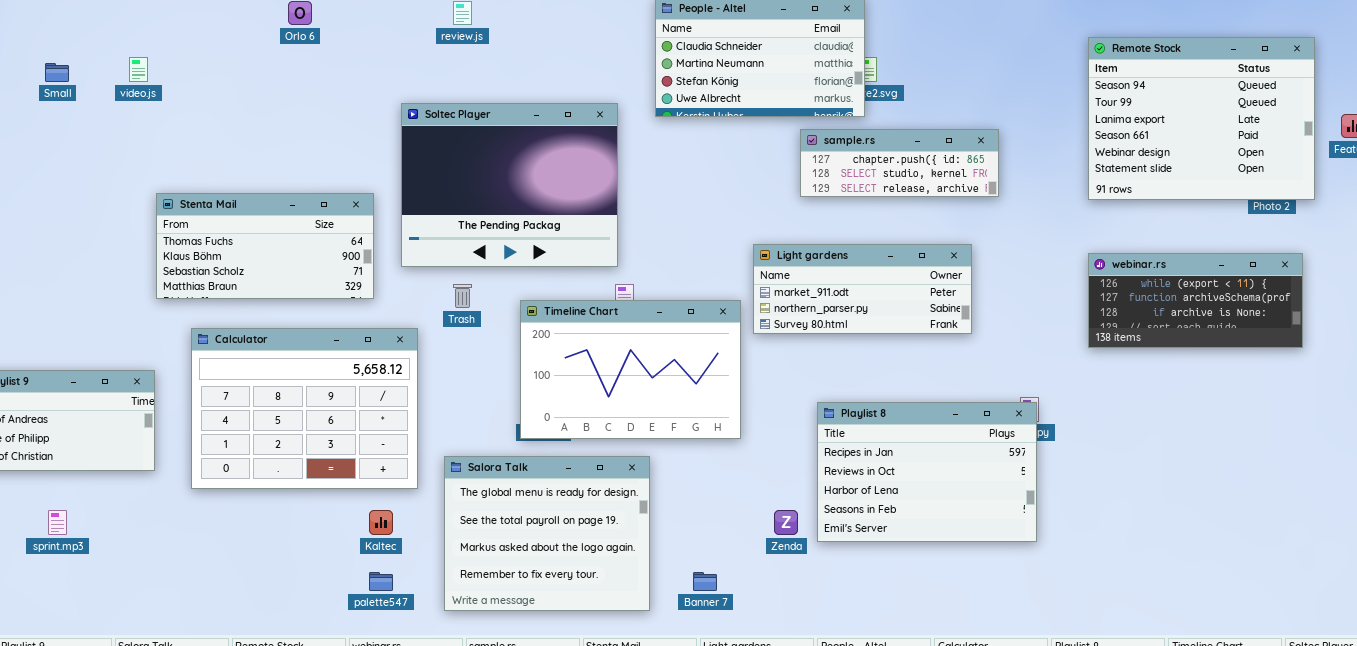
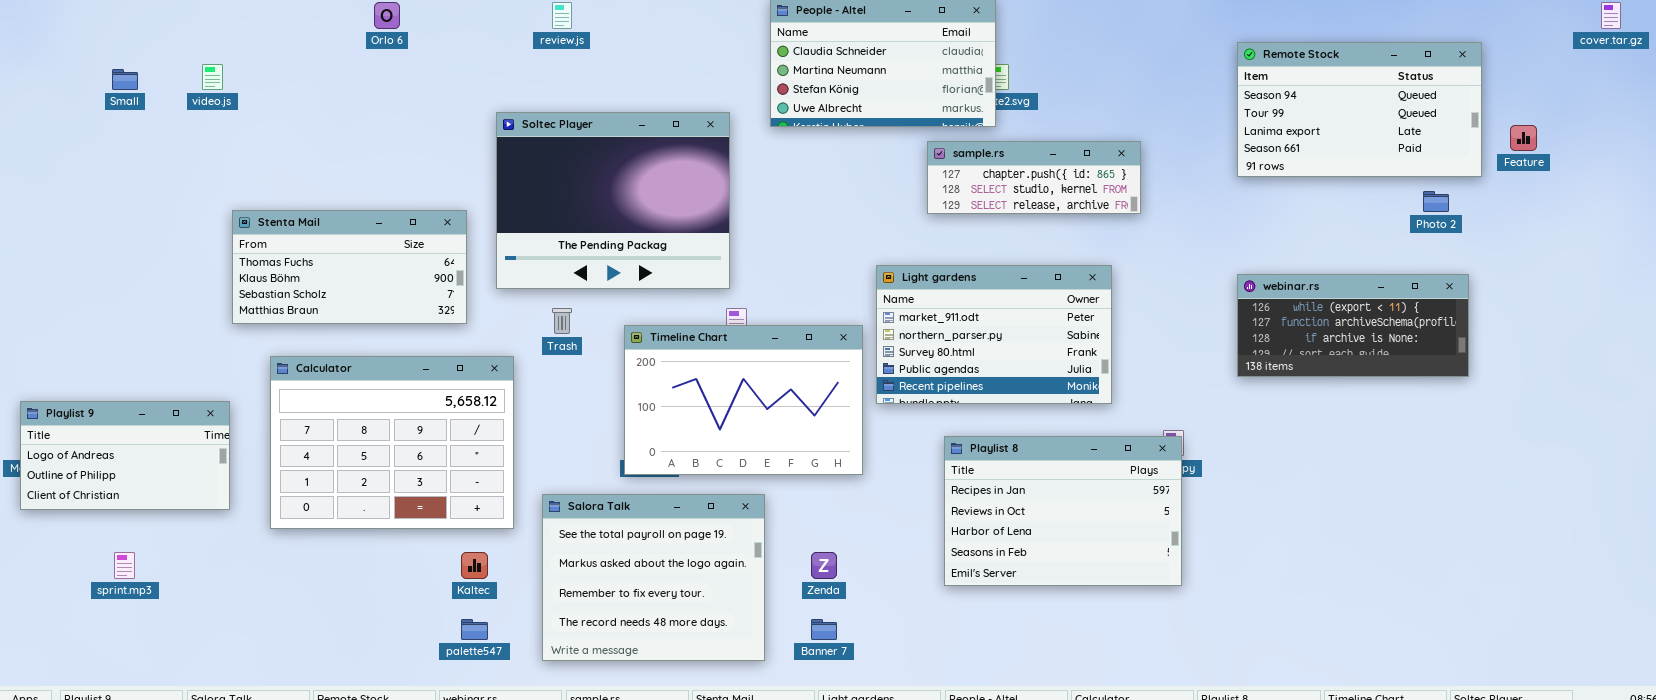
Remote Stock: [1088,37,1315,200] -> [1237,42,1482,177], resized
Light gardens: [753,244,972,334] -> [876,265,1112,404], resized
Salora Talk: [444,456,650,611] -> [542,494,765,661], scrolled down 1 row
Zenda: [774,510,798,535] -> [811,552,837,579], moved

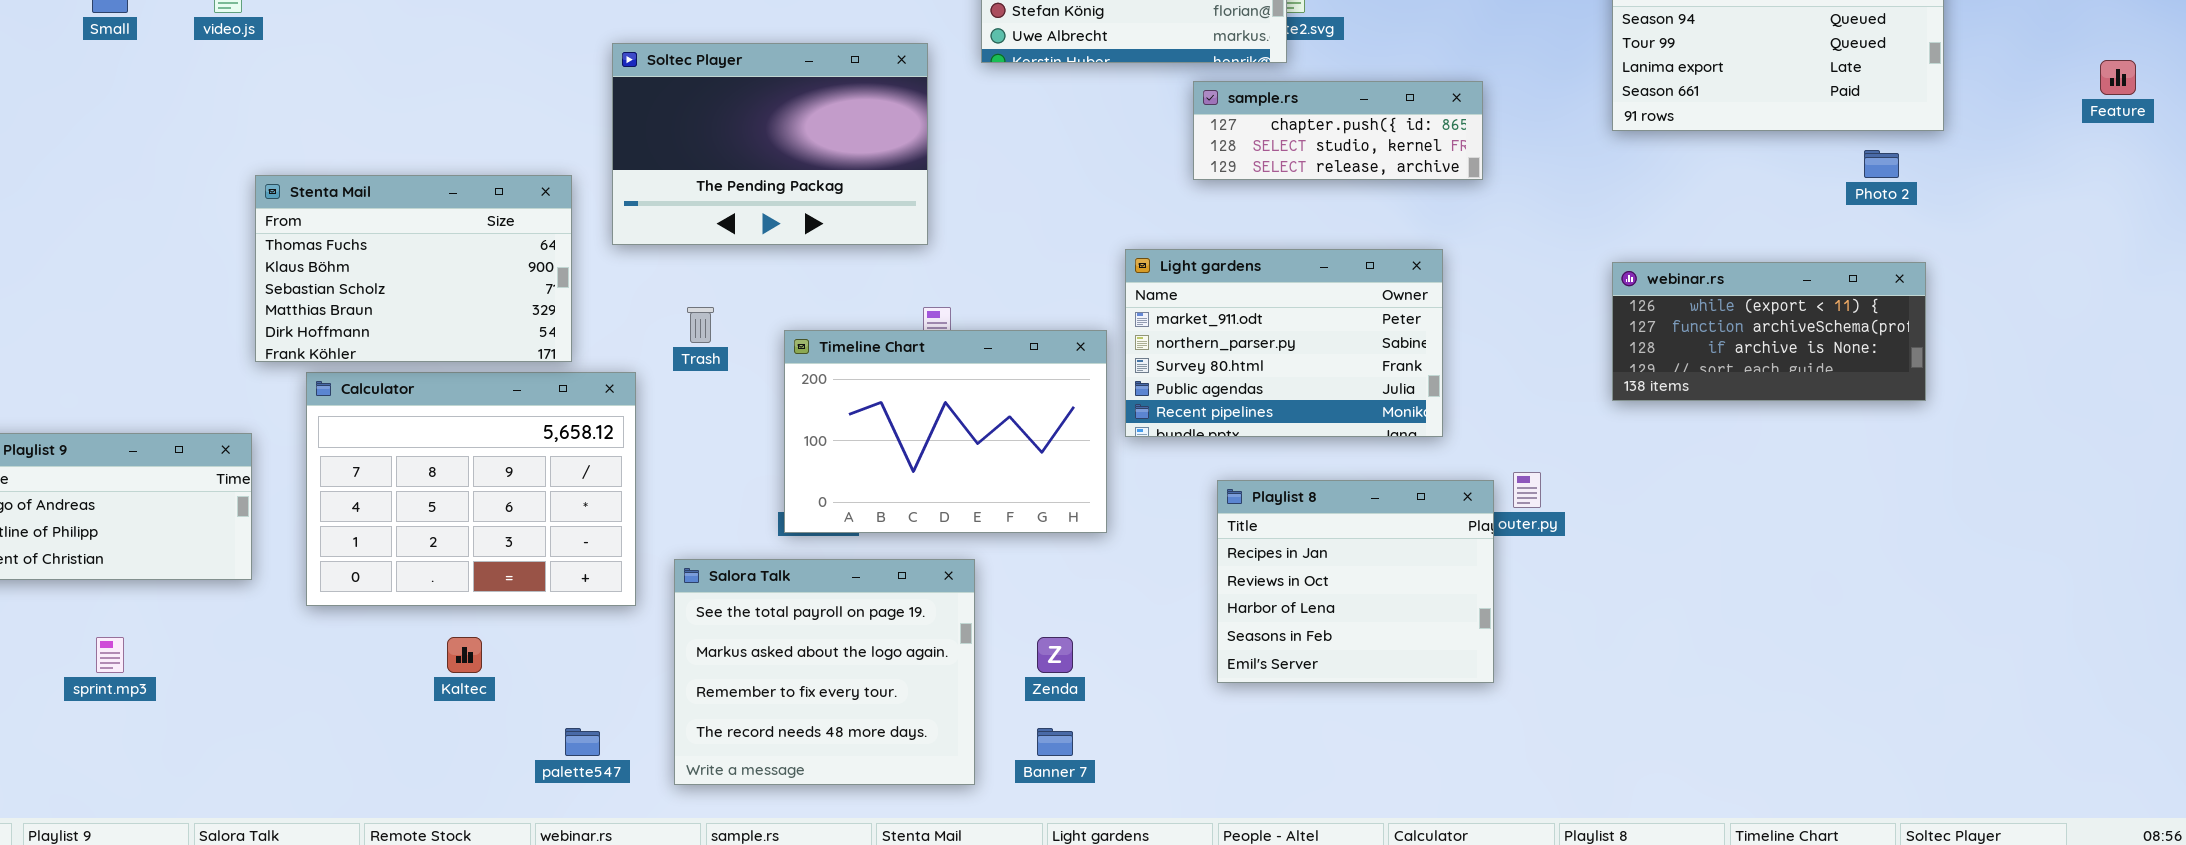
Soltec Player: [496,112,730,289] -> [612,43,928,245], resized
Feature: [1510,125,1537,151] -> [2100,60,2136,95], moved
Stenta Mail: [232,210,467,324] -> [255,175,572,362], resized
Playlist 8: [944,436,1182,586] -> [1217,480,1494,683], resized
Kaltec: [461,552,488,579] -> [447,637,482,673], moved

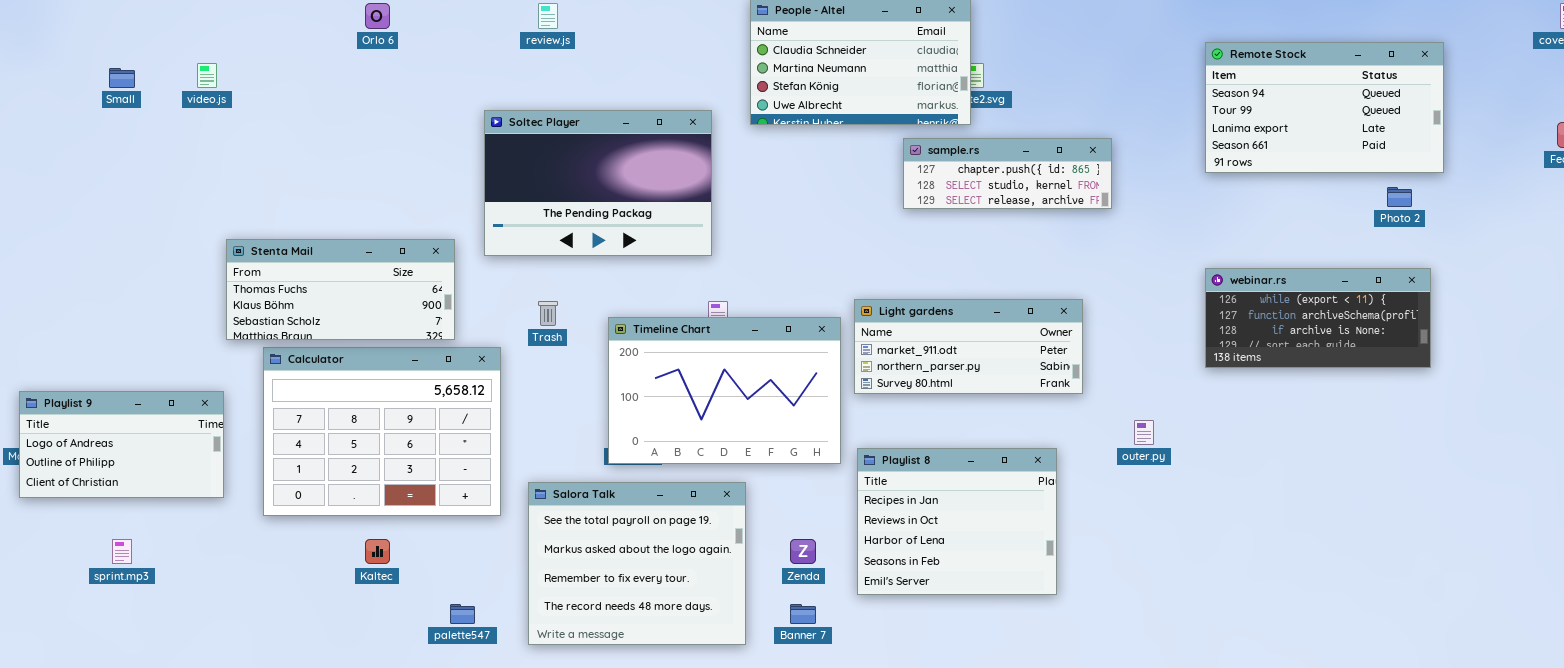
Stenta Mail: [255,175,572,362] -> [226,239,455,340], resized
Light gardens: [1125,249,1443,437] -> [854,299,1083,394], resized
Playlist 8: [1217,480,1494,683] -> [857,448,1057,595], moved

